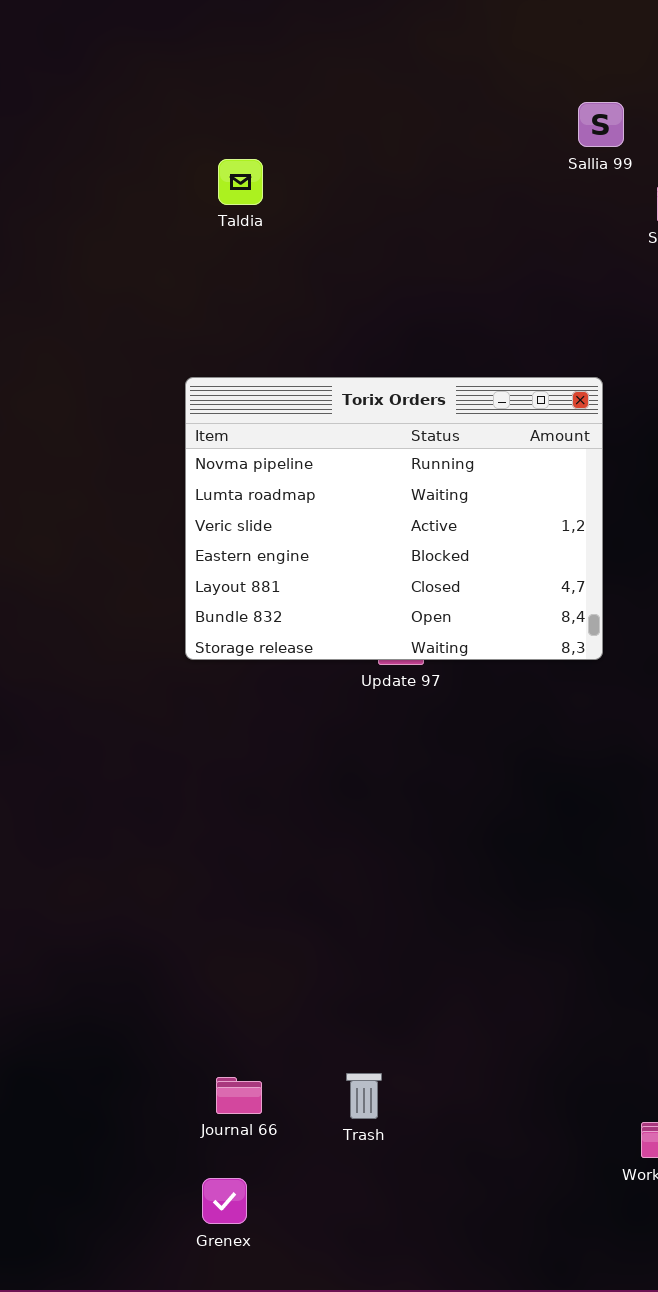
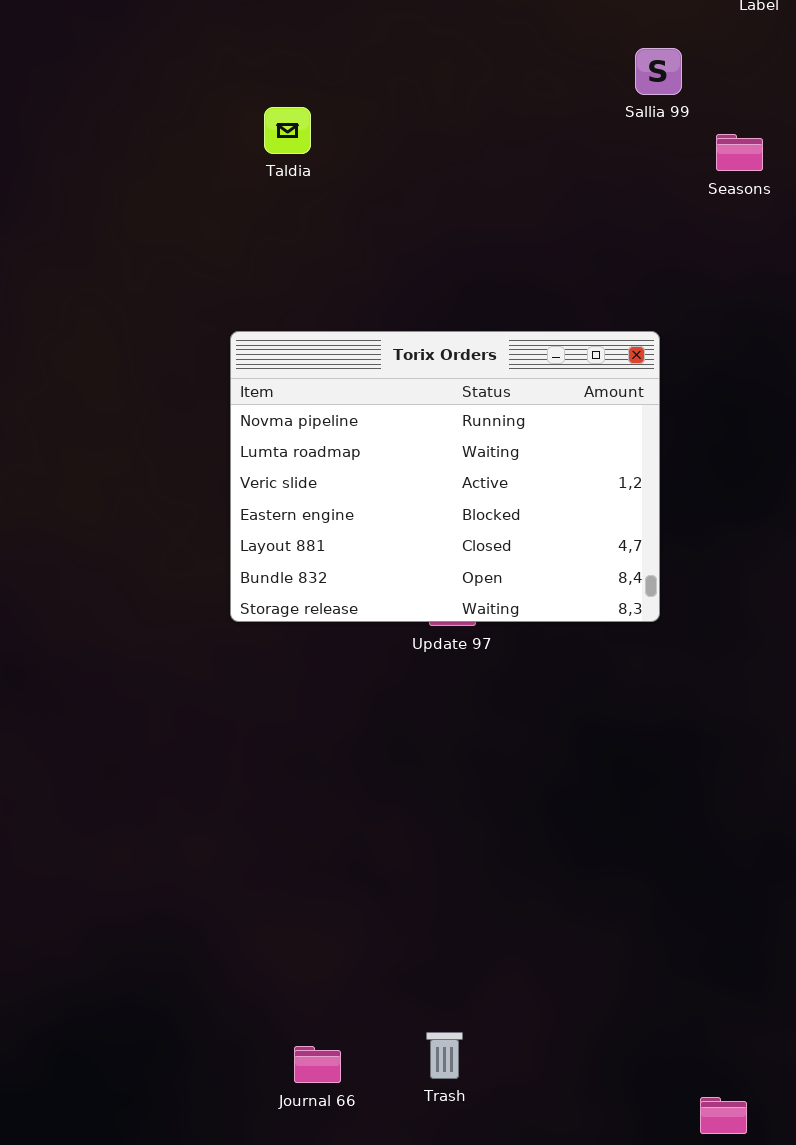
Trash: [346,1073,382,1119] -> [426,1032,463,1079], moved
Journal 66: [216,1077,262,1114] -> [294,1046,341,1083], moved

